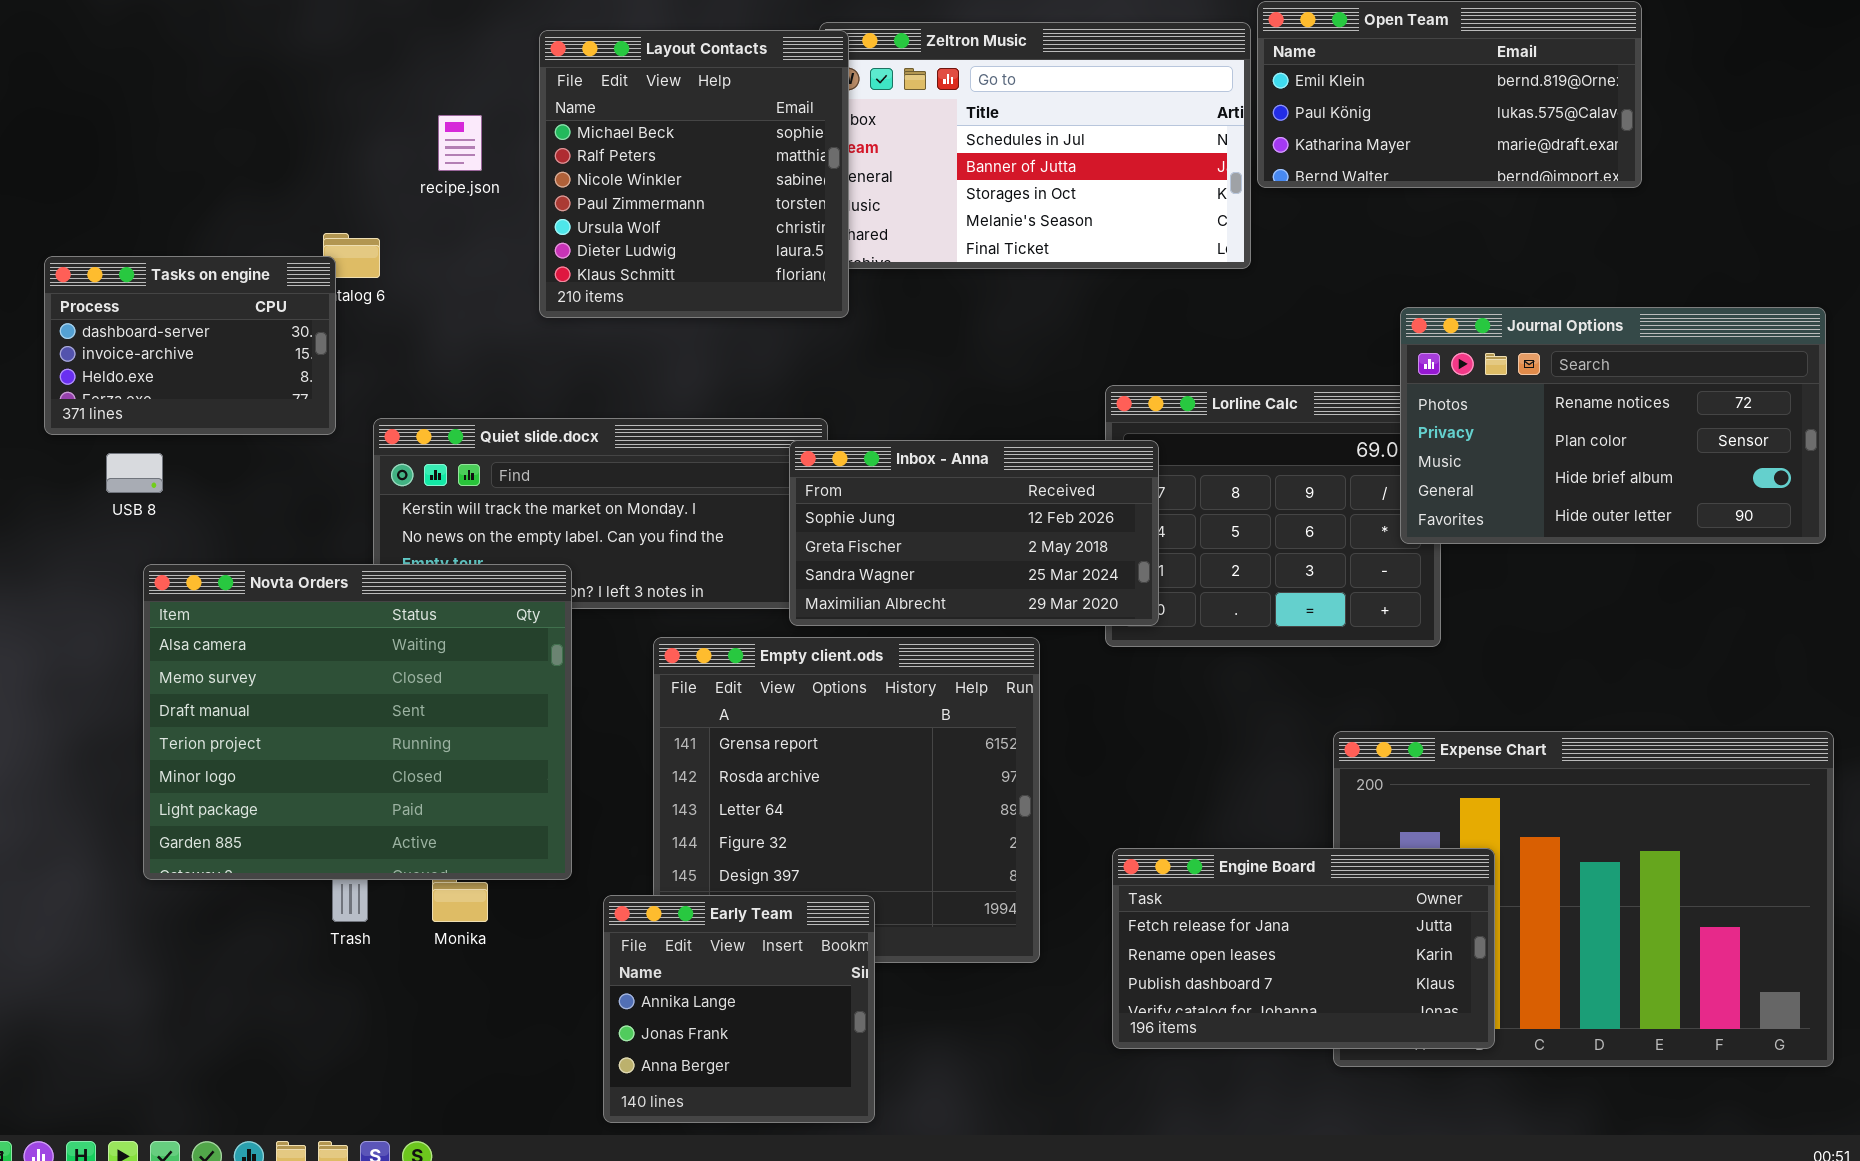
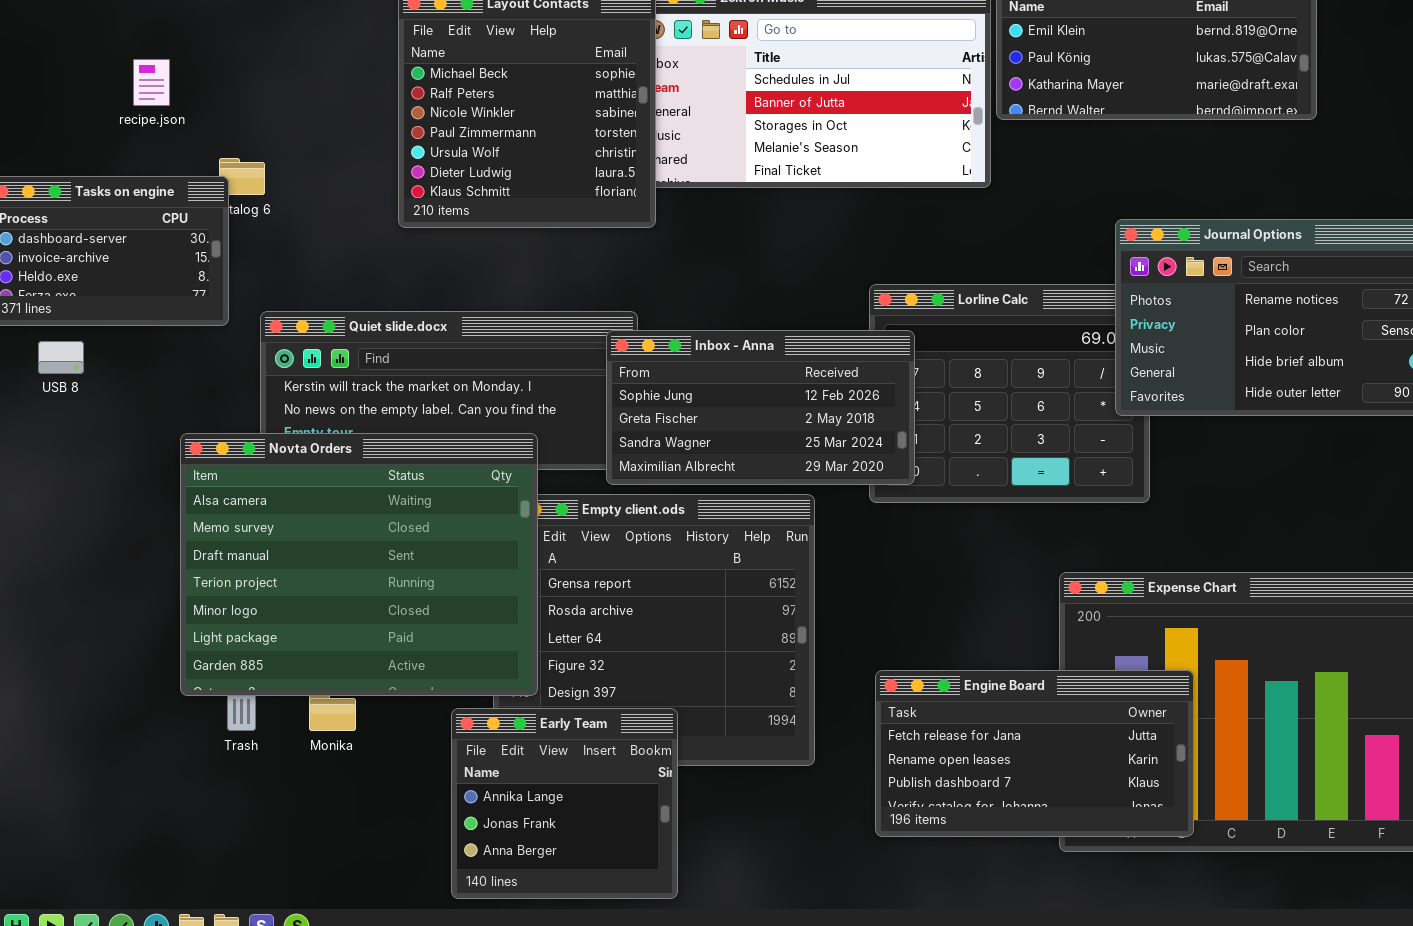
recipe.json: [438,115,482,171] -> [133,59,170,106], moved
Novta Orders: [143,564,572,880] -> [180,433,538,696], moved

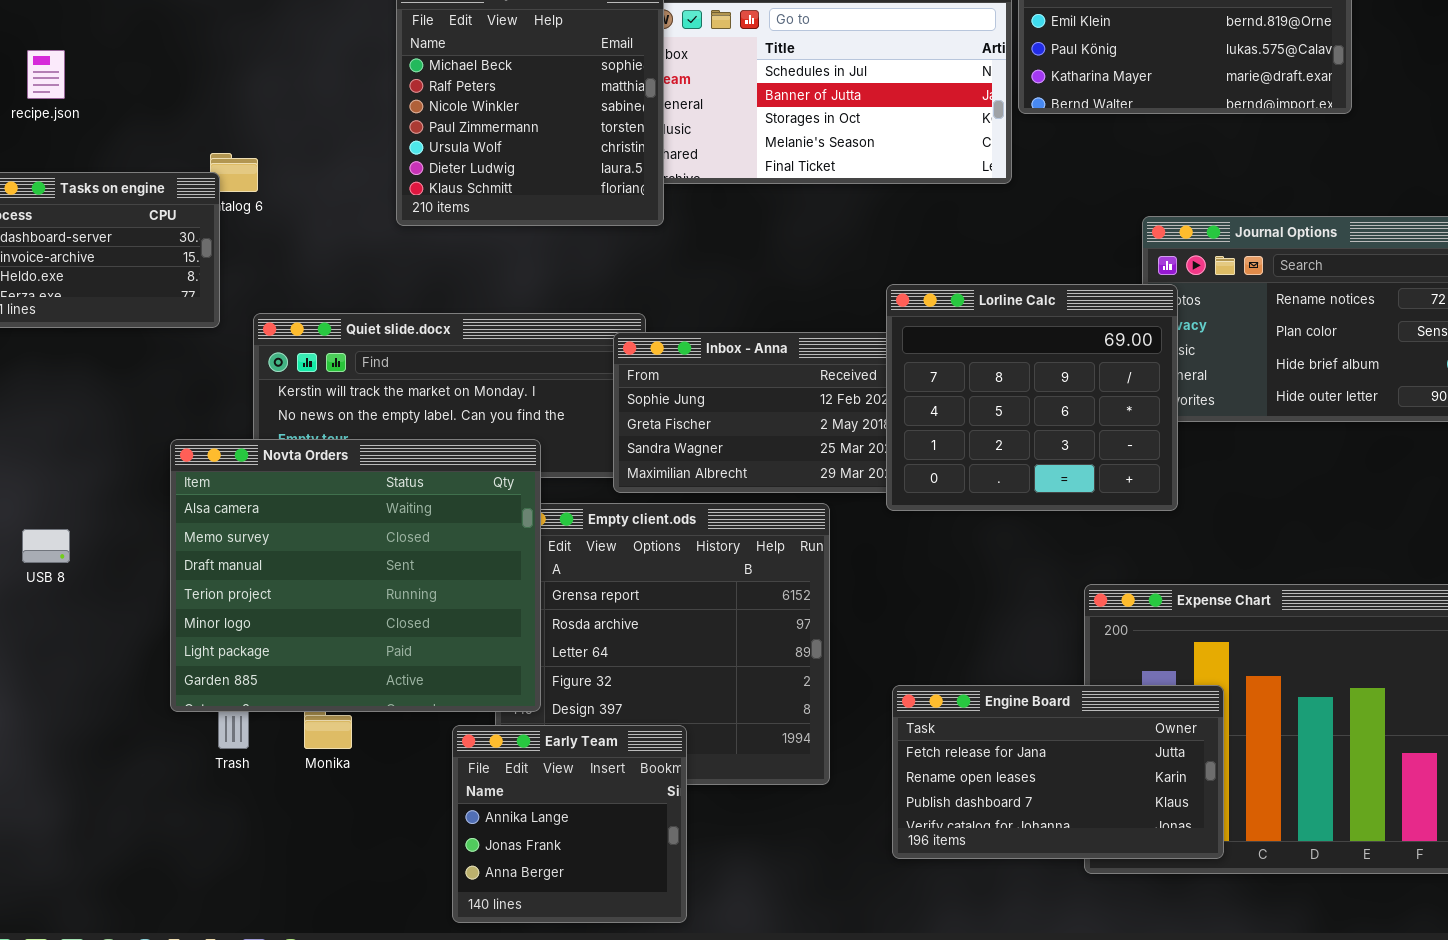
recipe.json: [133,59,170,106] -> [27,50,65,99], moved
Lorline Calc: [869,284,1150,503] -> [886,284,1178,511], raised
USB 8: [38,341,84,374] -> [22,529,70,563], moved

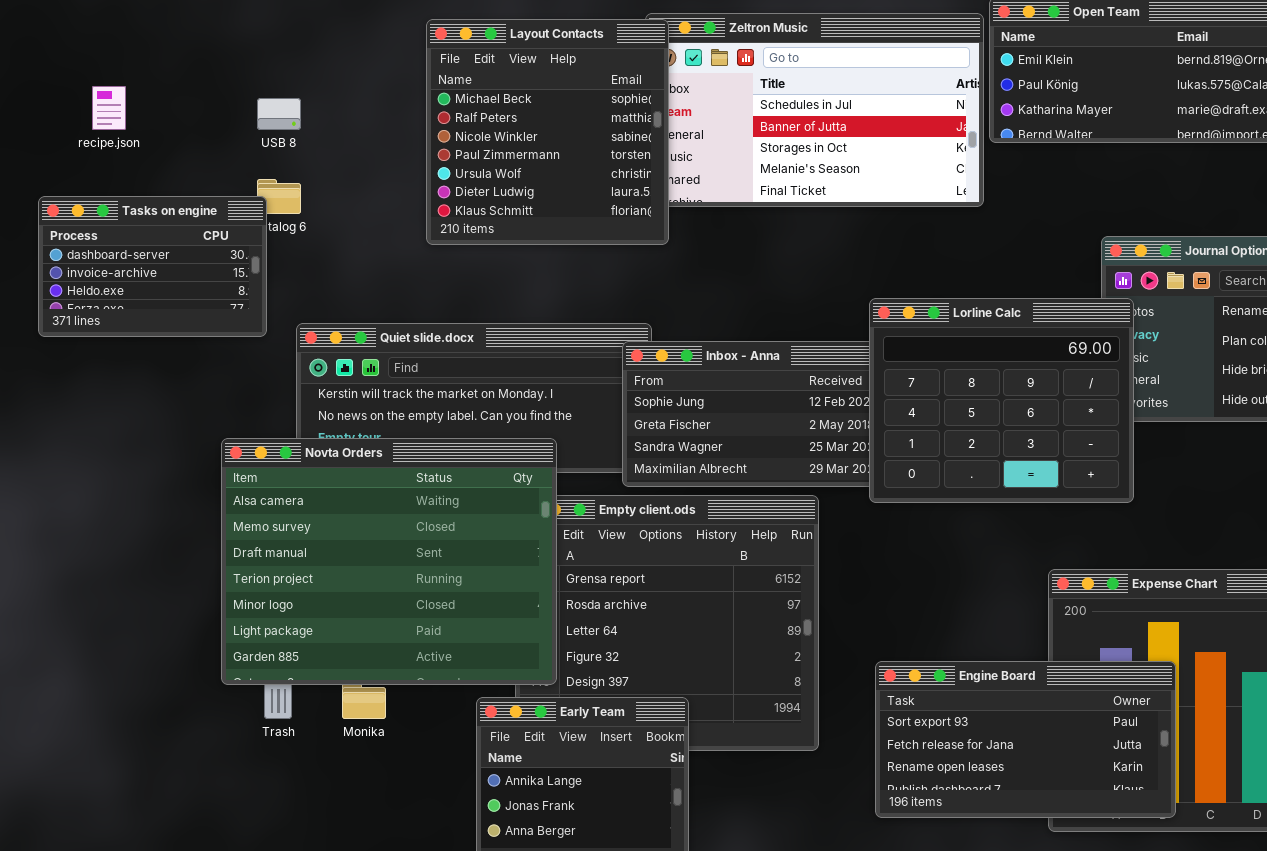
USB 8: [22,529,70,563] -> [257,98,301,130], moved
Engine Board: [892,685,1224,859] -> [875,661,1176,818], scrolled up 1 row

